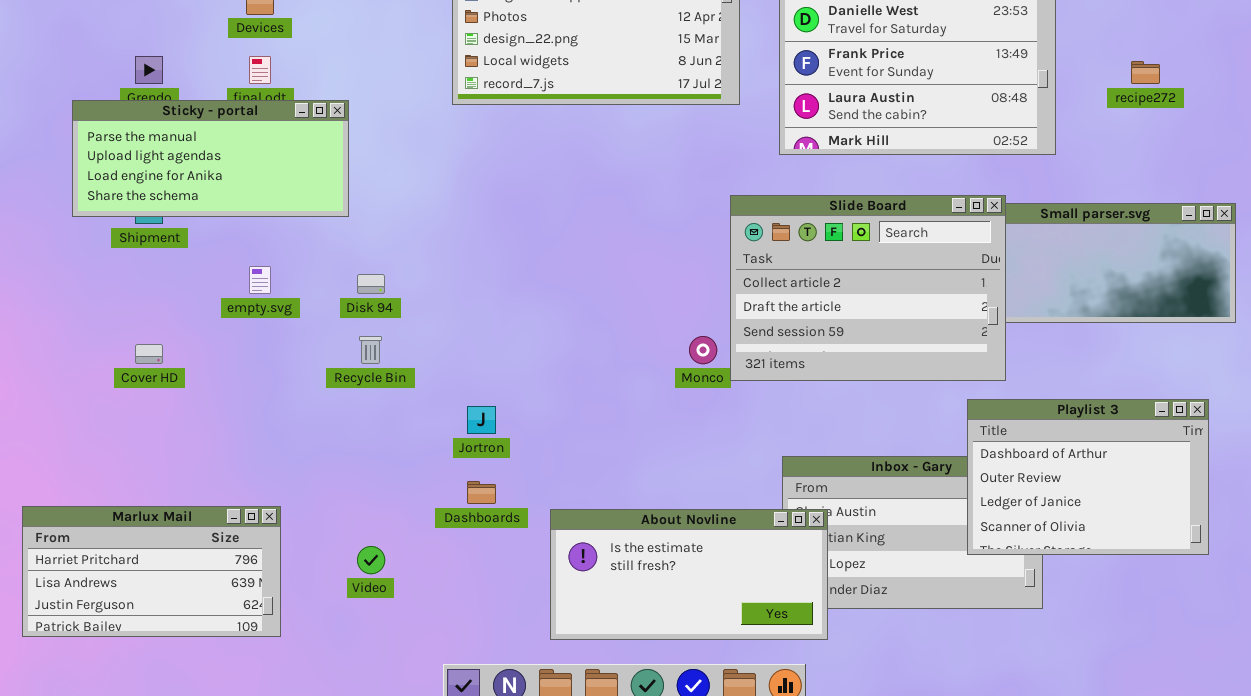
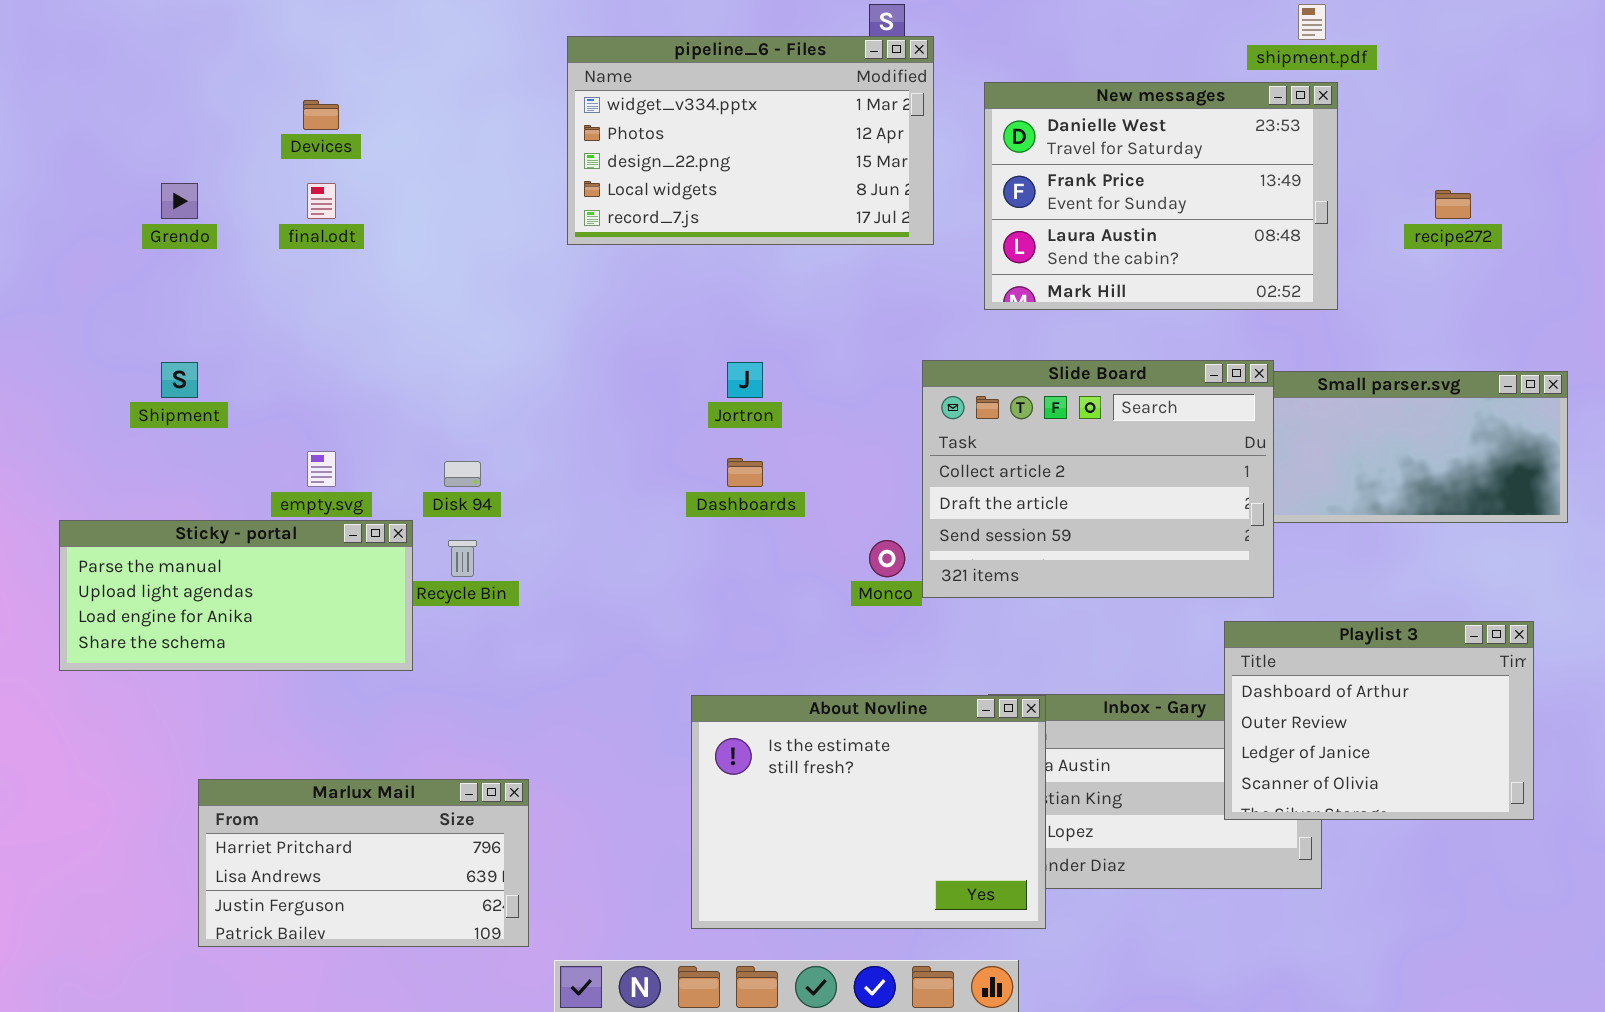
Sticky - portal: [72,100,349,217] -> [59,520,413,671], moved
Jortron: [467,406,496,434] -> [727,362,763,398], moved
Dashboards: [467,481,496,504] -> [727,458,763,487], moved
Marlux Mail: [22,506,281,637] -> [198,779,529,947], moved
About Novline: [550,509,828,640] -> [691,695,1046,929], resized

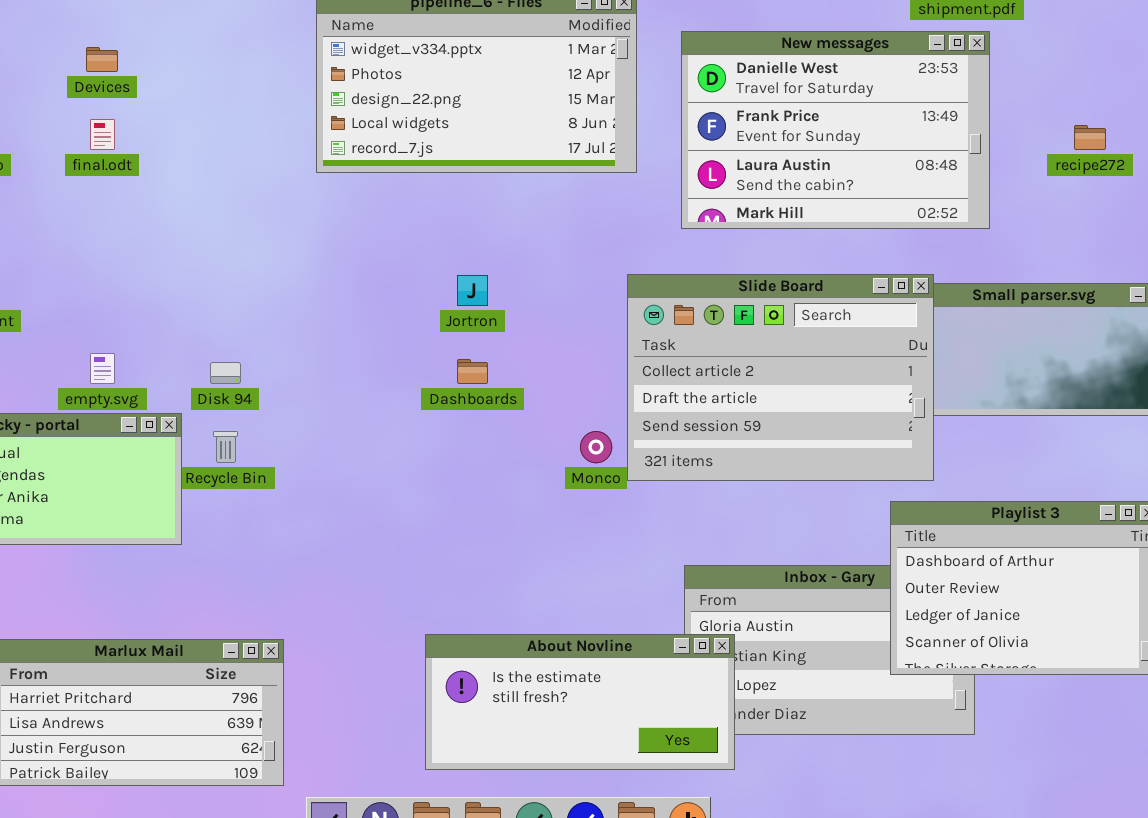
About Novline: [691,695,1046,929] -> [425,634,735,770], resized

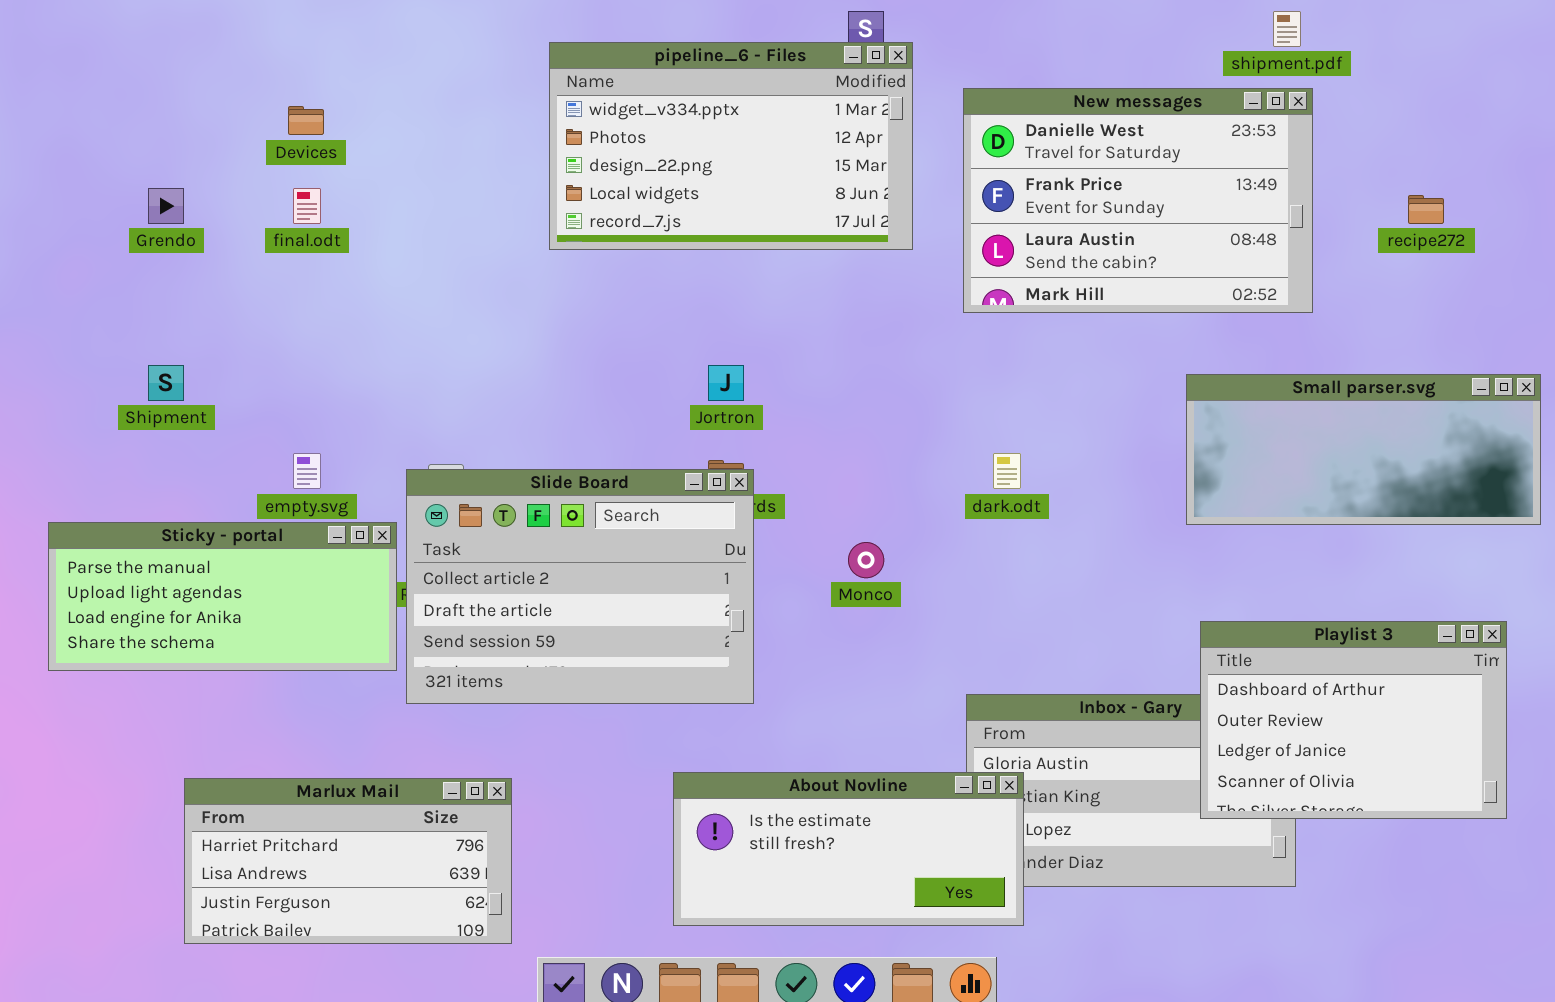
Slide Board: [627,274,934,481] -> [406,469,754,704], moved

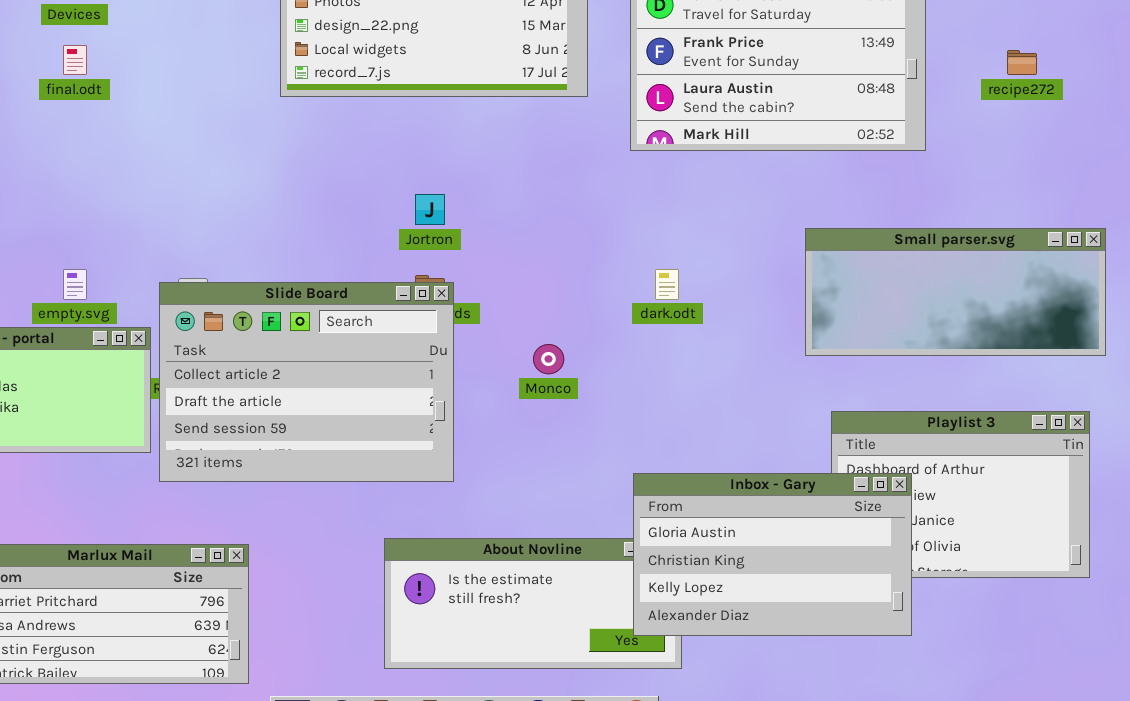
Small parser.svg: [1186,374,1541,525] -> [805,228,1106,356], moved
Inbox - Gary: [966,694,1296,887] -> [633,473,912,636], raised

